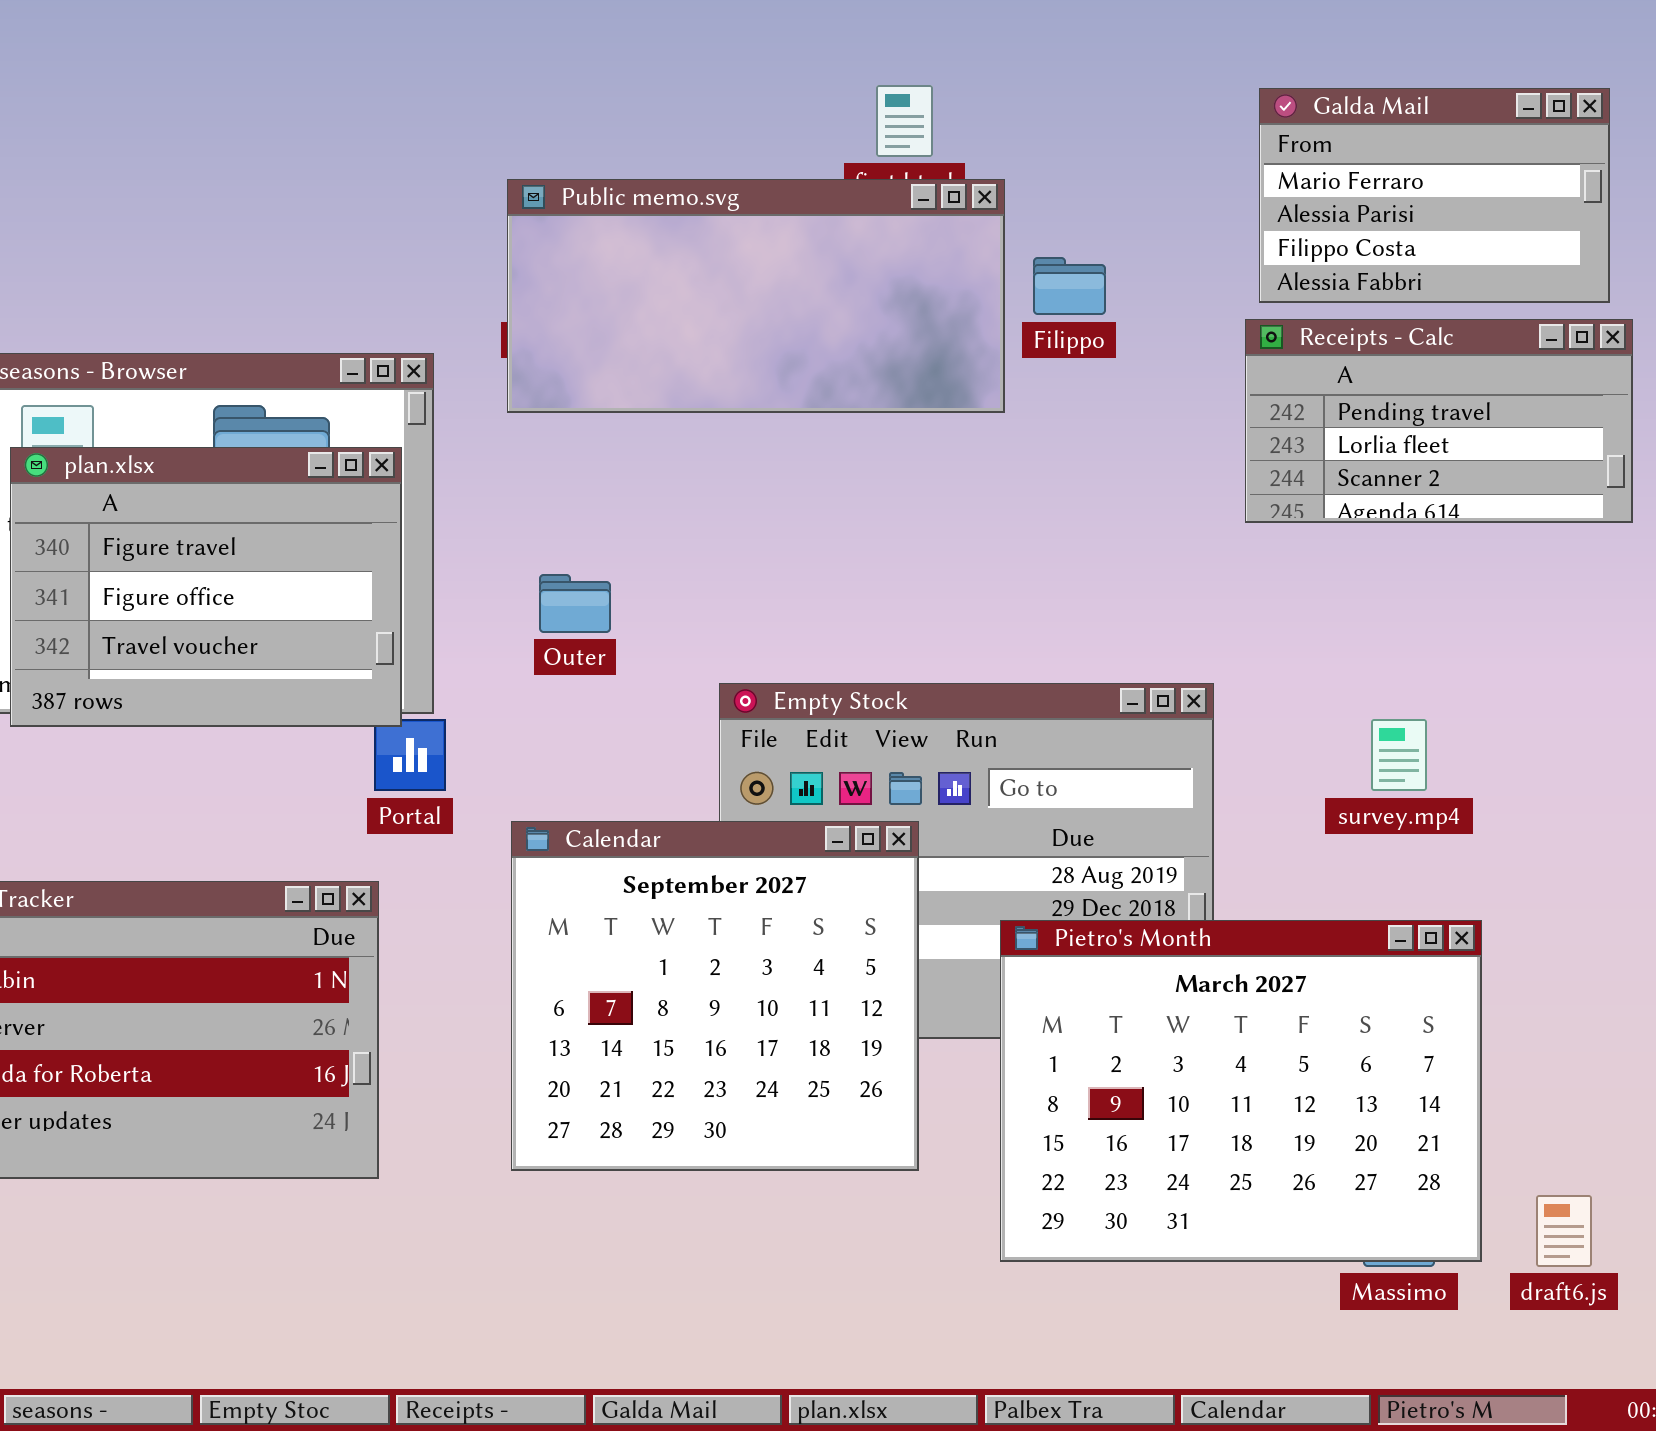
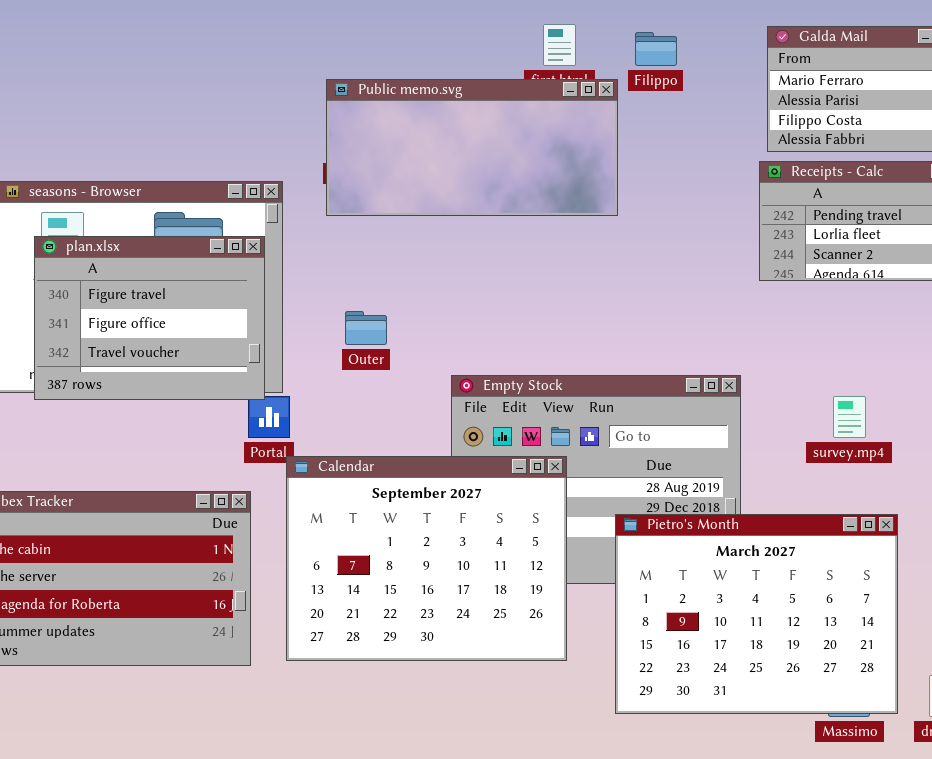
Filippo: [1033,257,1106,315] -> [635,32,677,66], moved
Calendar: [511,821,919,1171] -> [286,456,567,661], resized

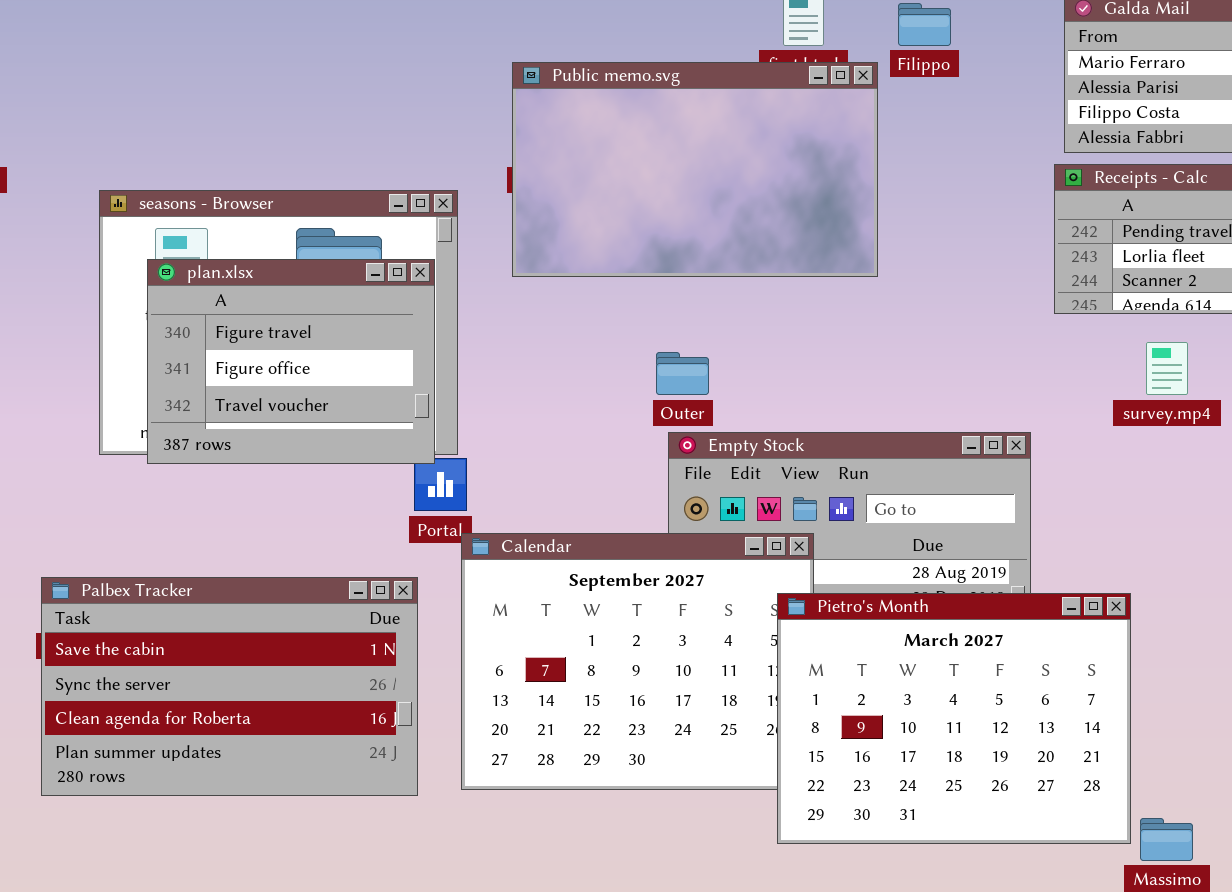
Public memo.svg: [326,79,618,216] -> [512,62,878,277], resized
Outer: [345,311,387,345] -> [656,352,709,395], moved
survey.mp4: [833,396,866,438] -> [1146,342,1188,395], moved
Pietro's Month: [615,514,898,714] -> [777,593,1131,844], moved

